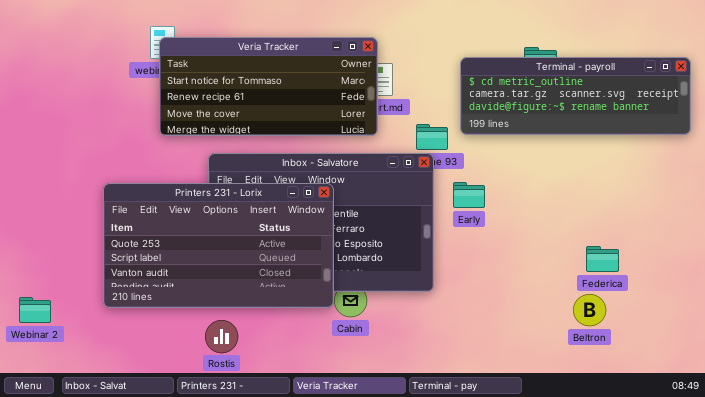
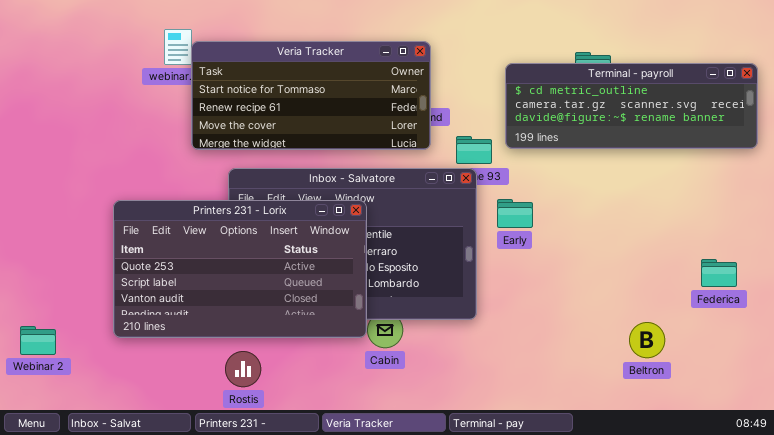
Veria Tracker: [159,37,378,136] -> [191,41,431,150], moved
Federica: [586,246,619,272] -> [701,259,737,287], moved

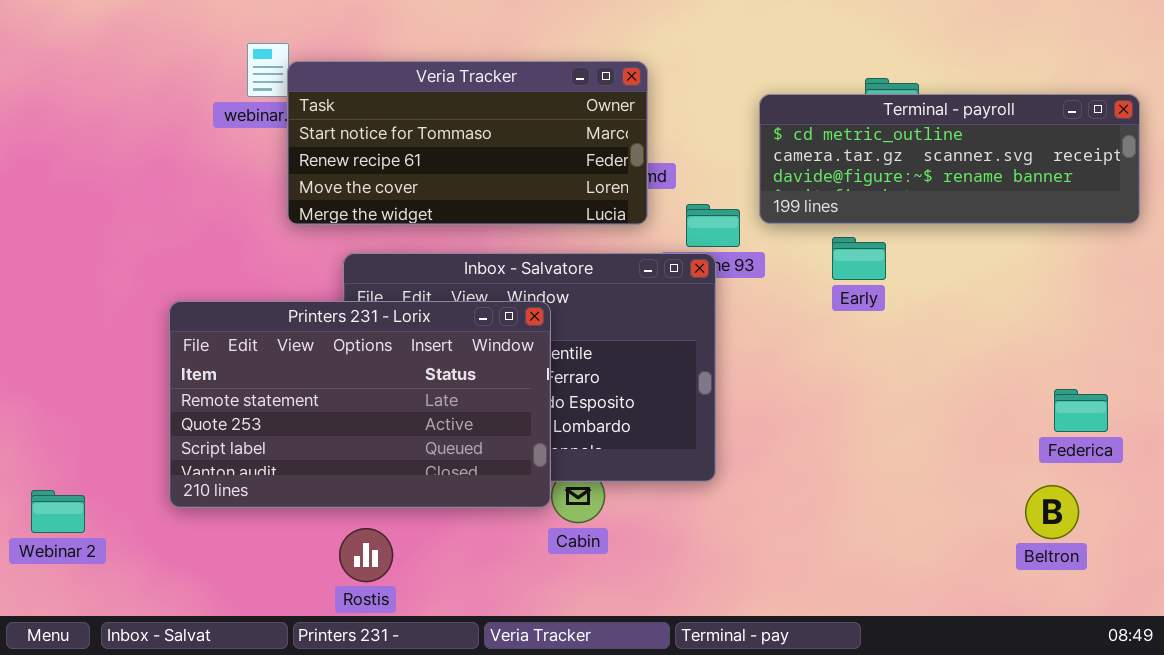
Early: [497,199,533,228] -> [832,237,886,280], moved
Printers 231 - Lorix: [113,200,367,338] -> [169,301,551,508], scrolled up 1 row
Beltron: [629,322,665,358] -> [1025,485,1079,539], moved

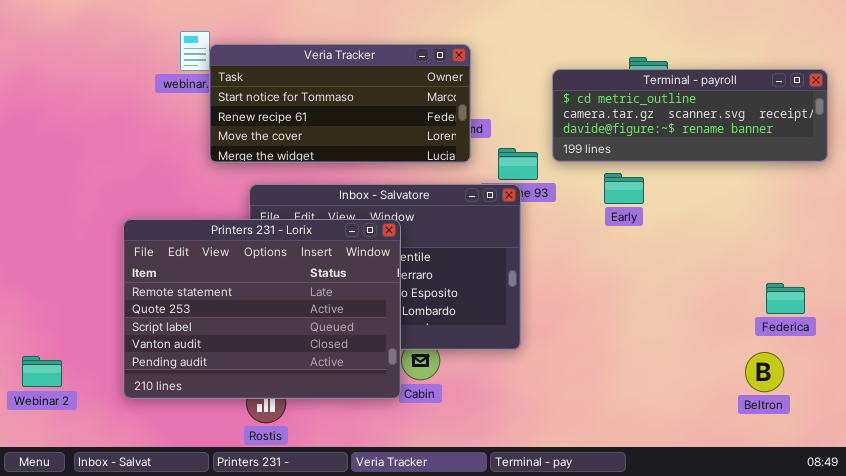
Printers 231 - Lorix: [169,301,551,508] -> [123,219,401,399], resized

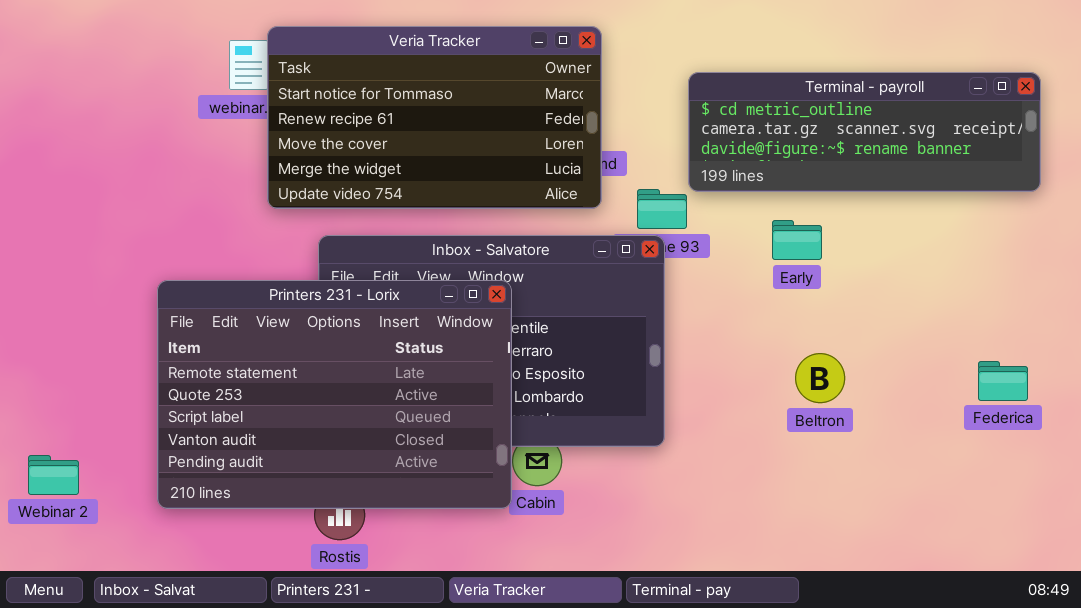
Veria Tracker: [209,44,471,163] -> [267,26,602,209], resized
Terminal - payroll: [552,69,828,162] -> [688,72,1041,192], moved
Beltron: [745,352,784,392] -> [795,353,845,403], moved

